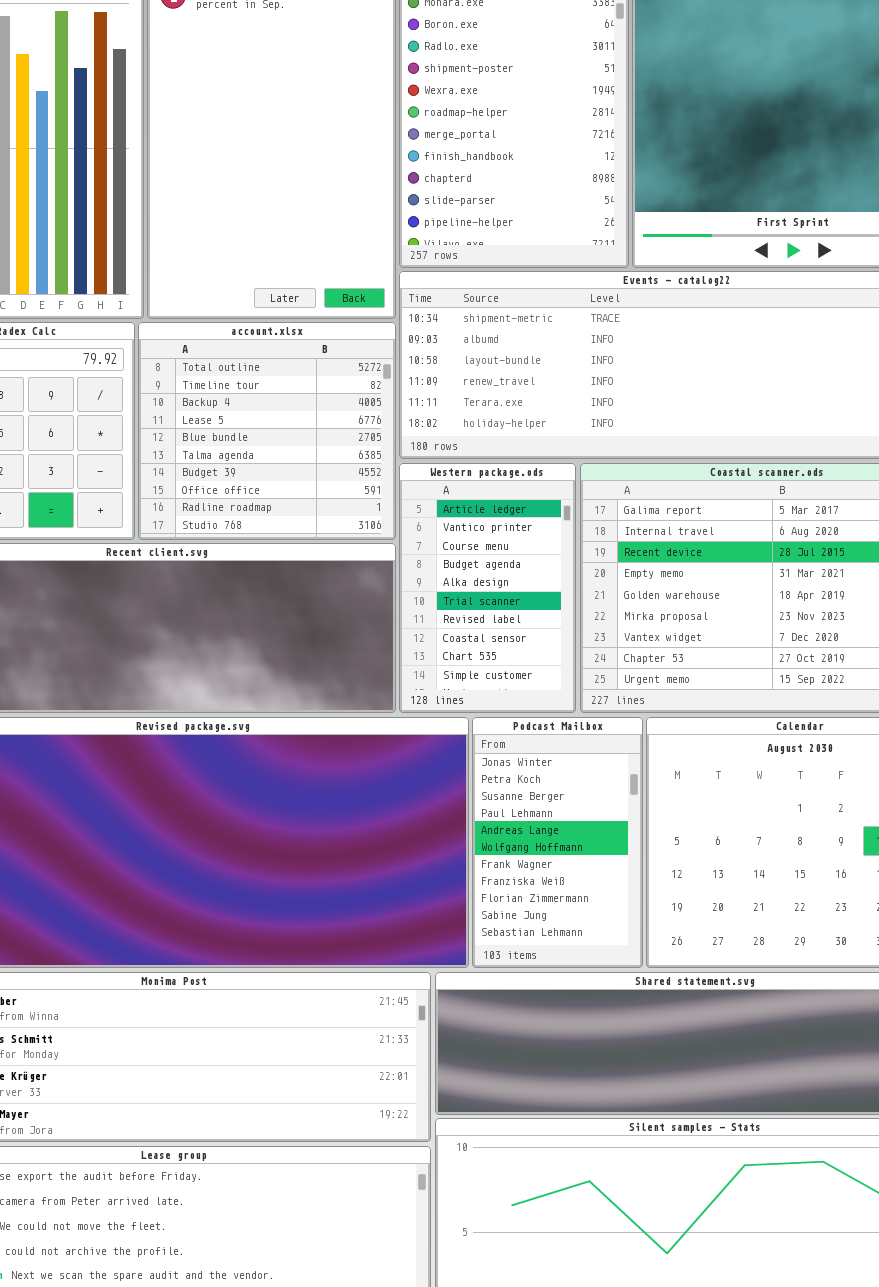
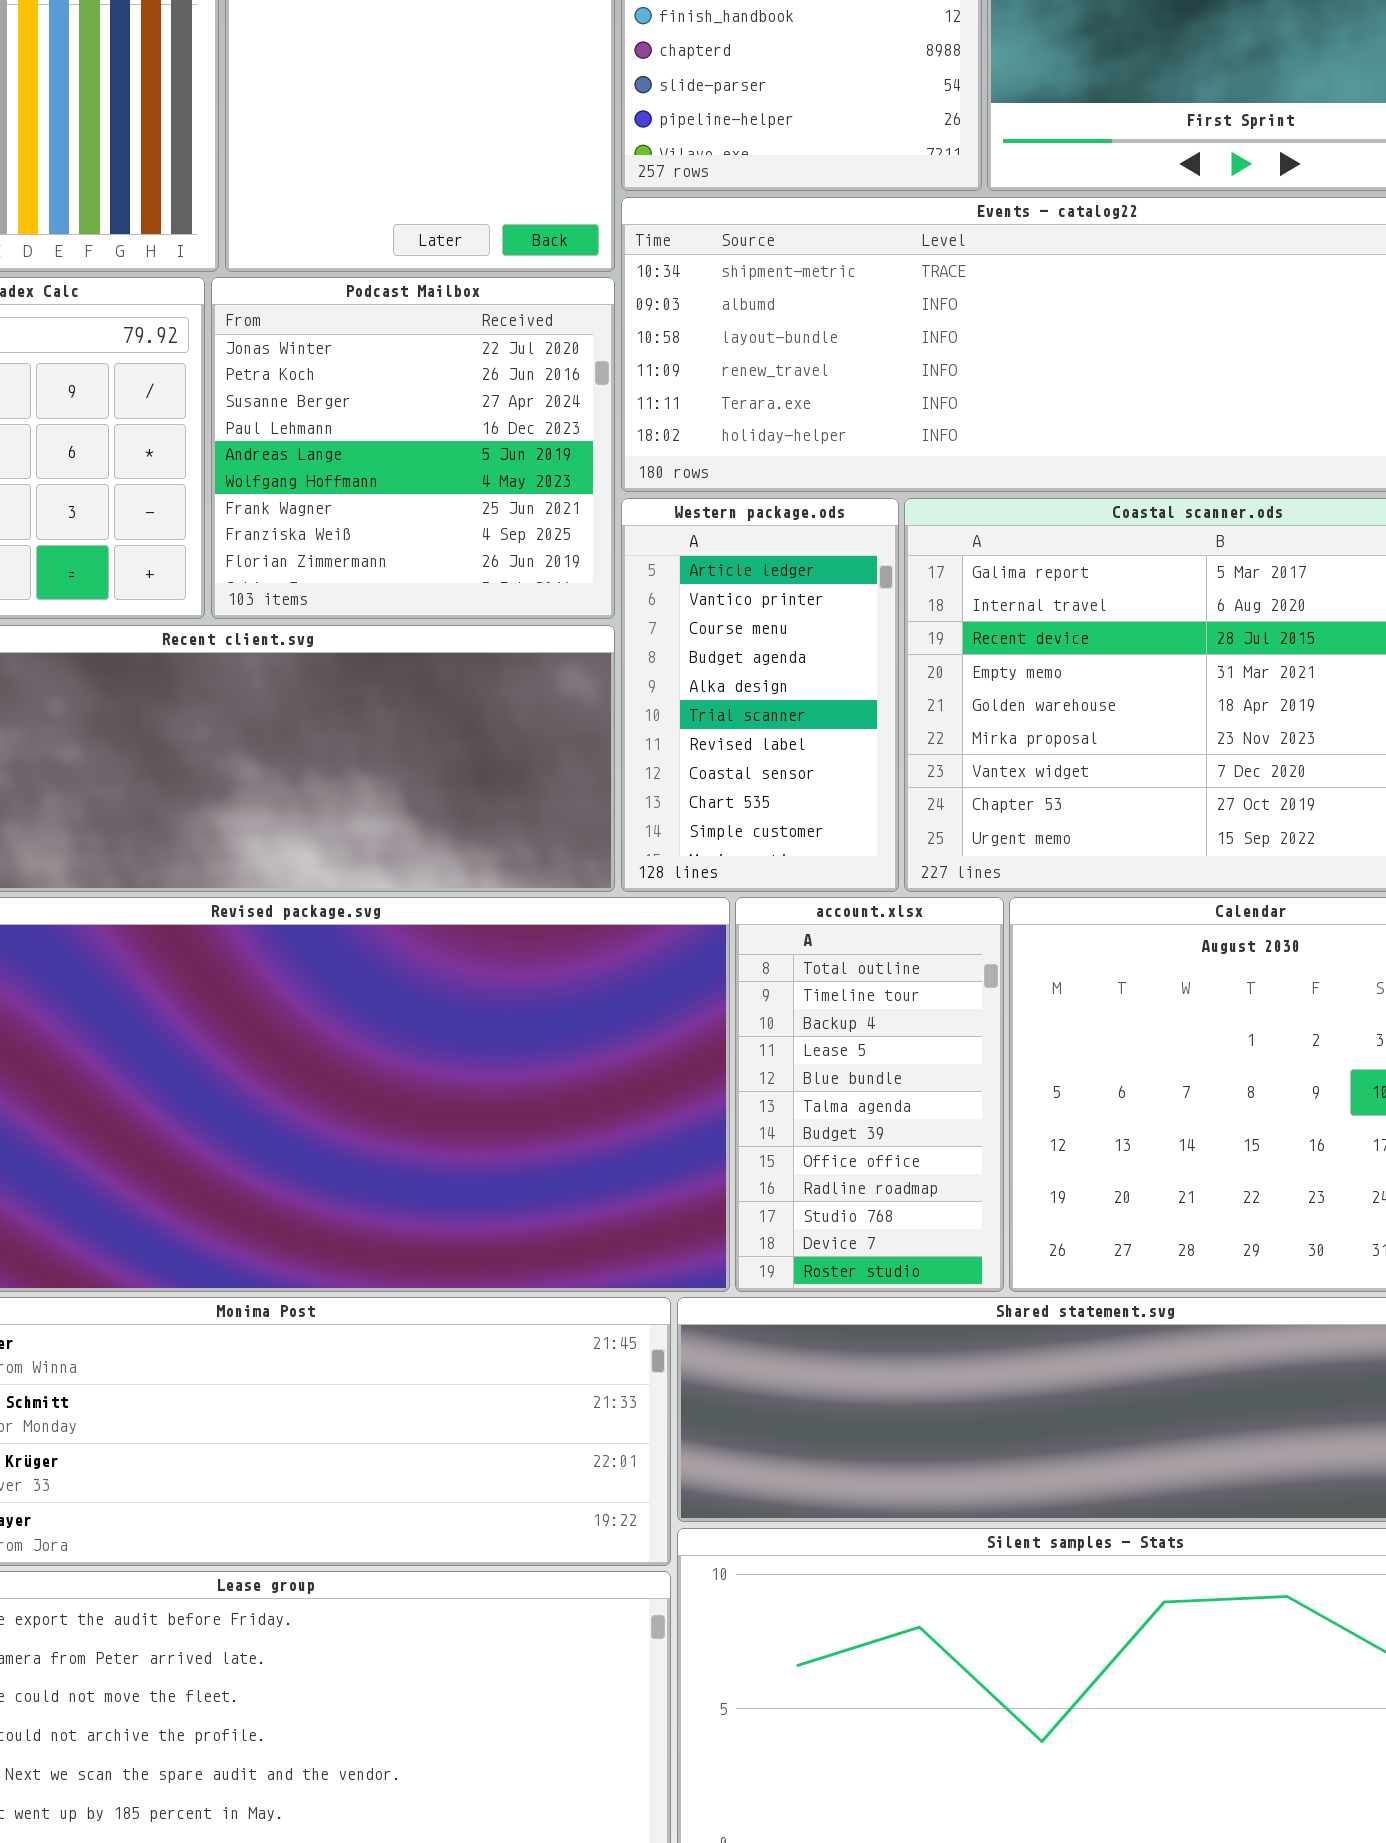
account.xlsx: [138,322,396,540] -> [735,897,1004,1292], moved, resized
Podcast Mailbox: [472,717,643,968] -> [211,277,615,619], moved, resized

